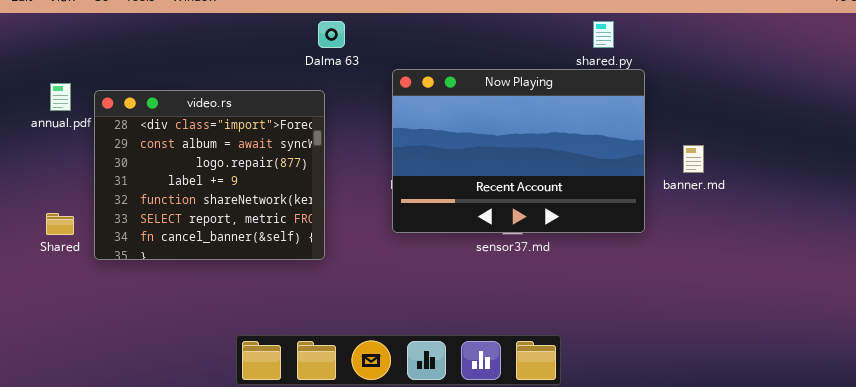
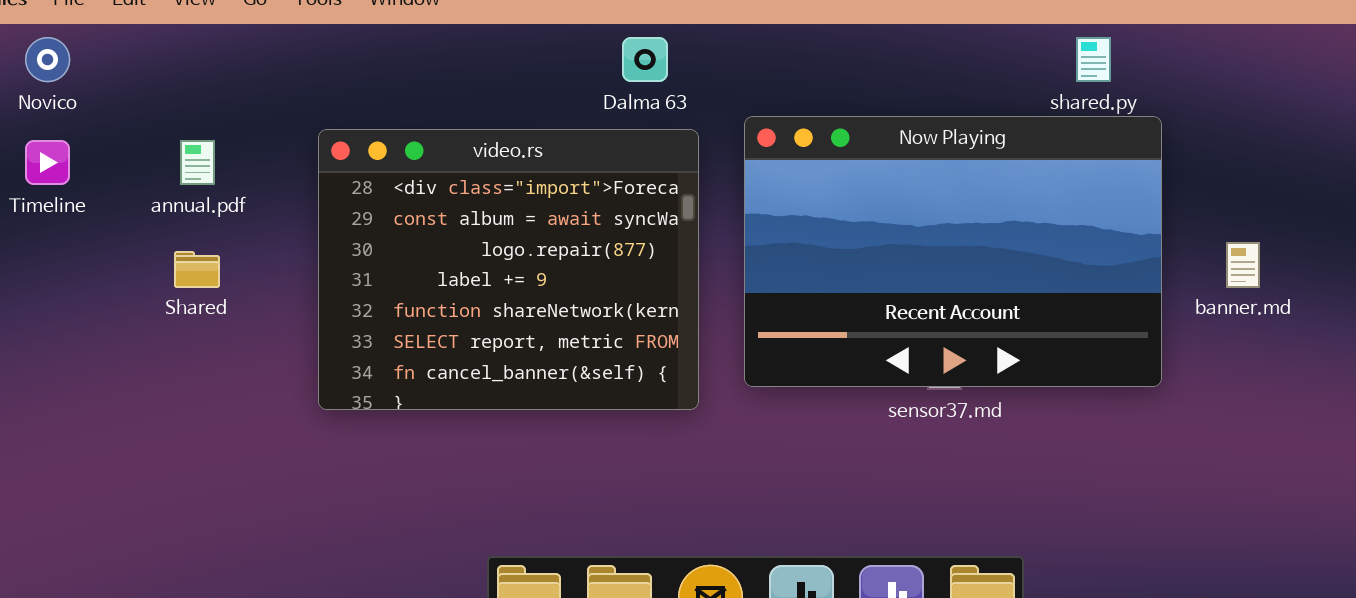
video.rs: [94,90,325,260] -> [318,129,699,410], moved
Shared: [46,213,74,235] -> [174,251,220,288], moved

